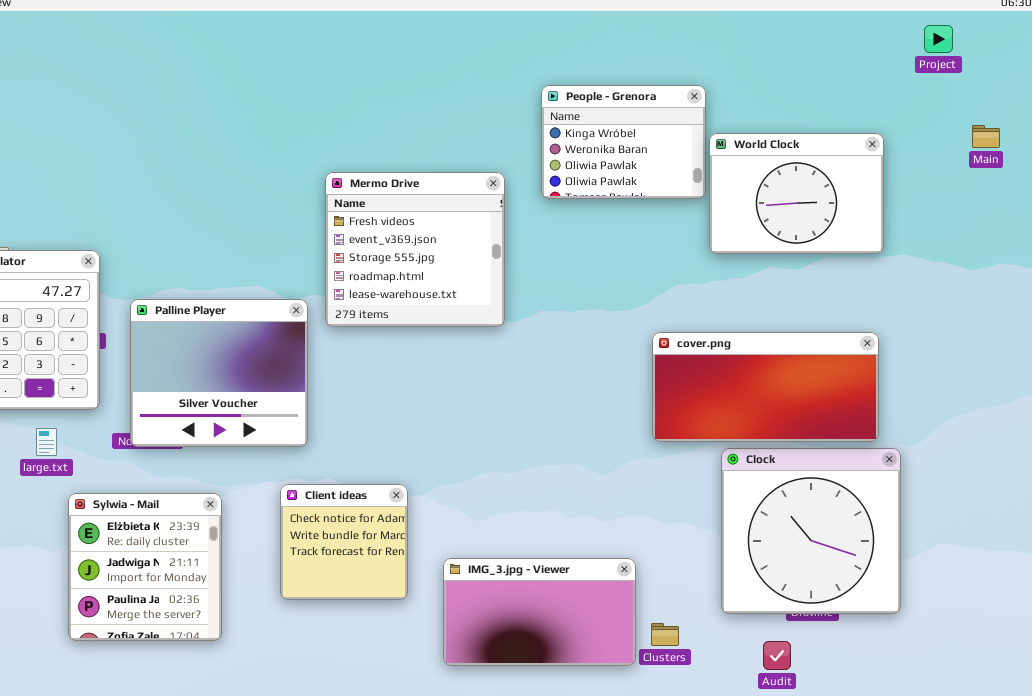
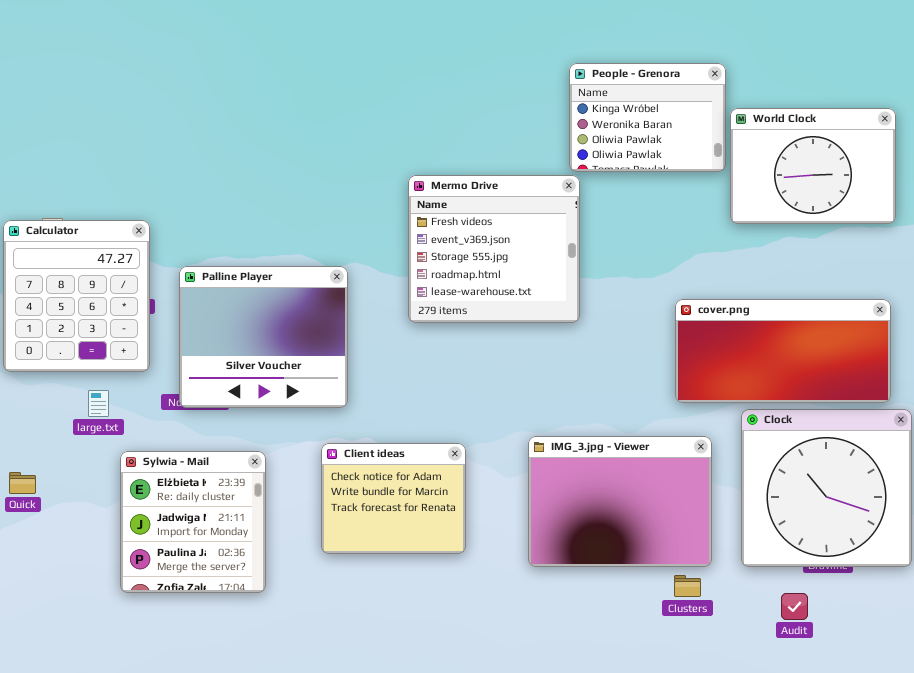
Mermo Drive: [325,172,505,327] -> [408,175,580,323], moved
Client ideas: [280,484,408,600] -> [321,443,466,554], resized
IMG_3.jpg - Viewer: [443,558,636,666] -> [528,436,712,567], moved, resized

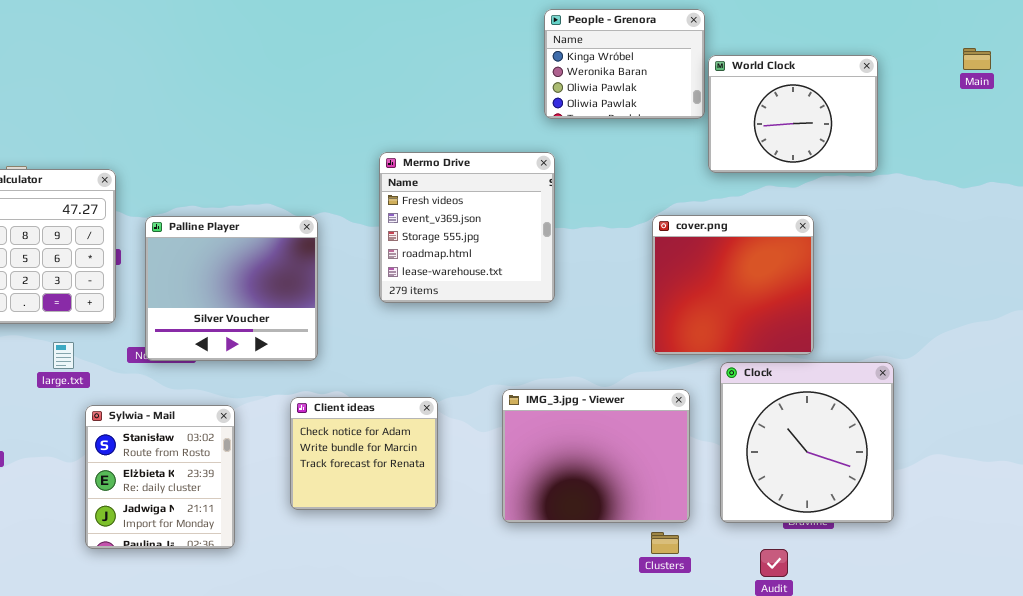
Mermo Drive: [408,175,580,323] -> [379,152,555,303], moved
cover.png: [675,299,891,403] -> [652,215,814,355], resized
Sylwia - Mail: [120,451,266,593] -> [85,405,235,549], scrolled up 1 row

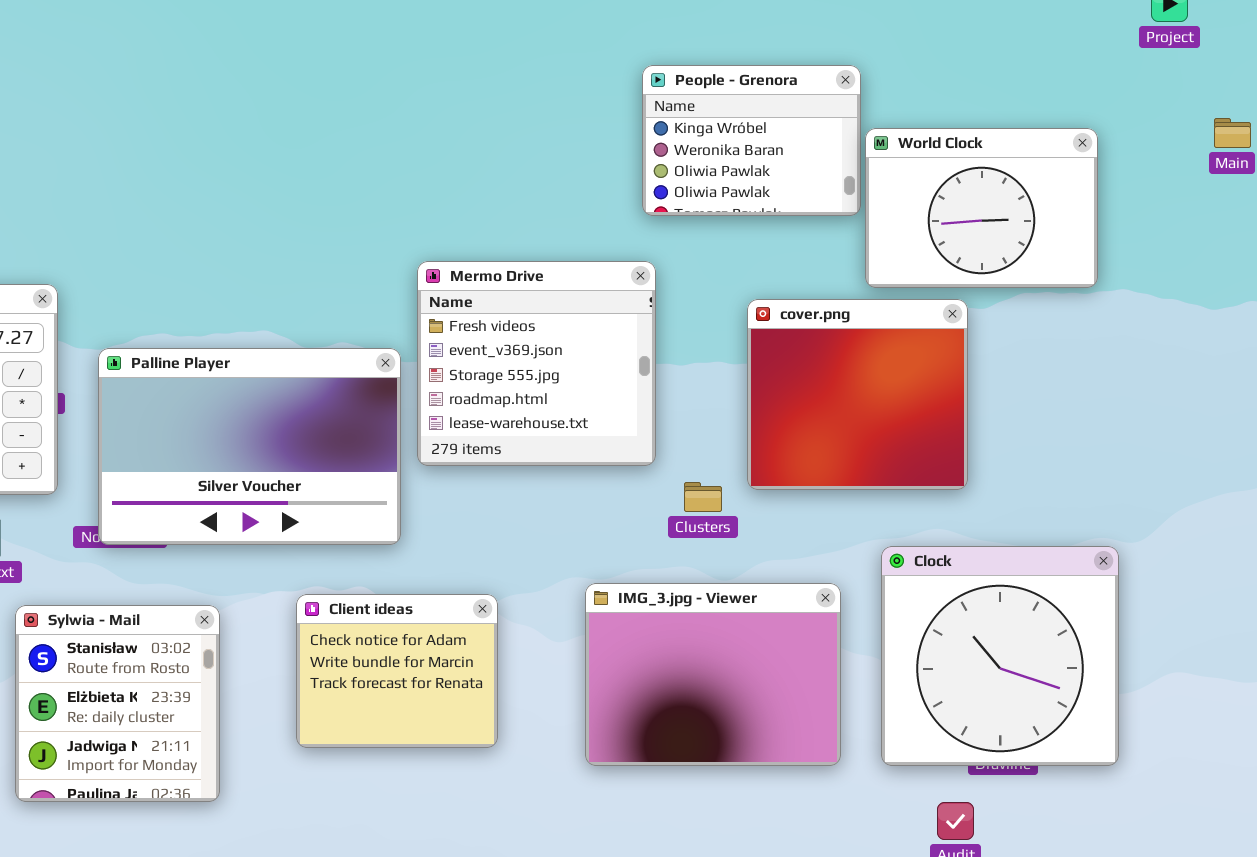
cover.png: [652,215,814,355] -> [747,299,968,490], moved
Palline Player: [145,216,318,361] -> [98,348,401,545], resized
Clusters: [651,532,679,554] -> [684,482,722,512], moved

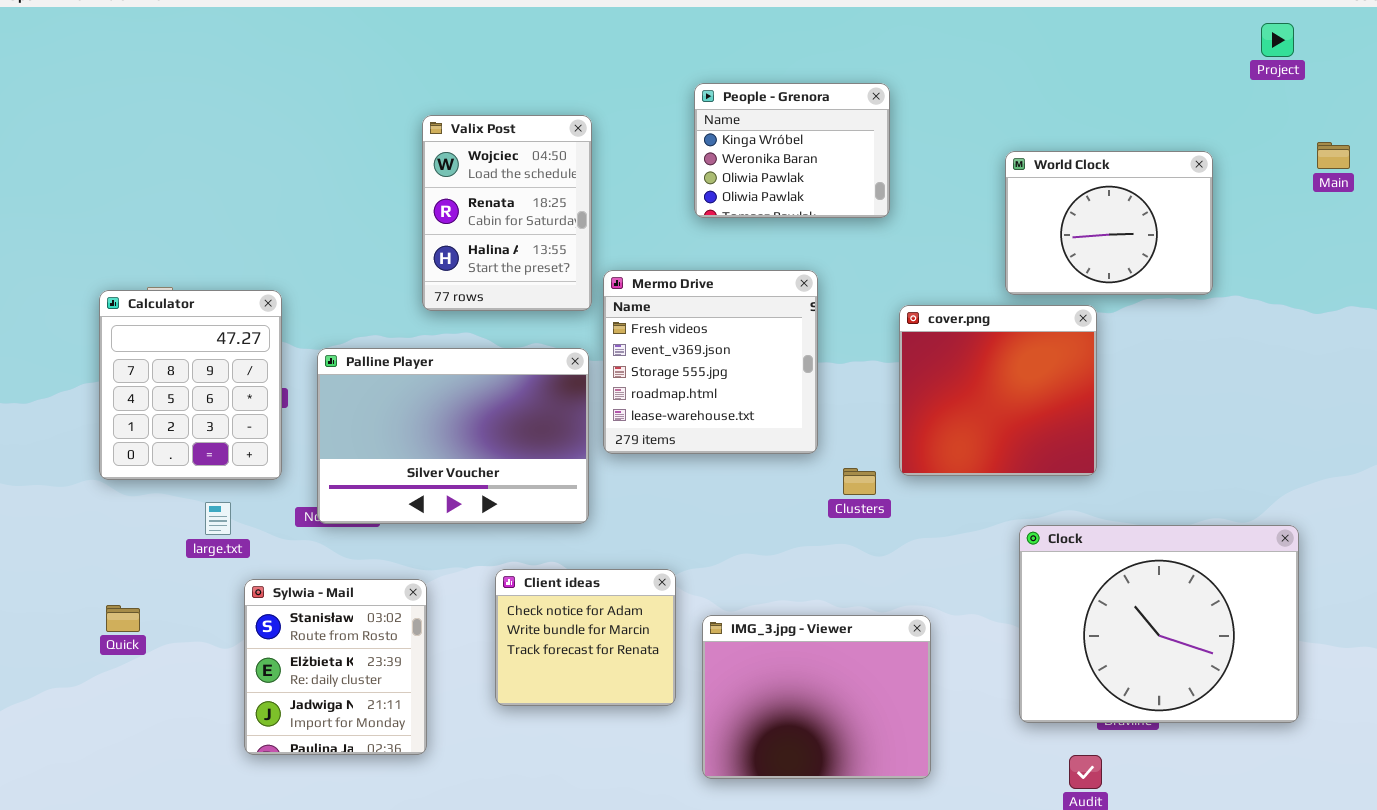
People - Grenora: [642,65,861,216] -> [694,83,890,218], moved
Valix Post: none -> [422,115,592,311], opened
Clock: [881,546,1119,766] -> [1019,525,1299,723], resized
IMG_3.jpg - Viewer: [585,583,841,766] -> [702,615,931,779], moved

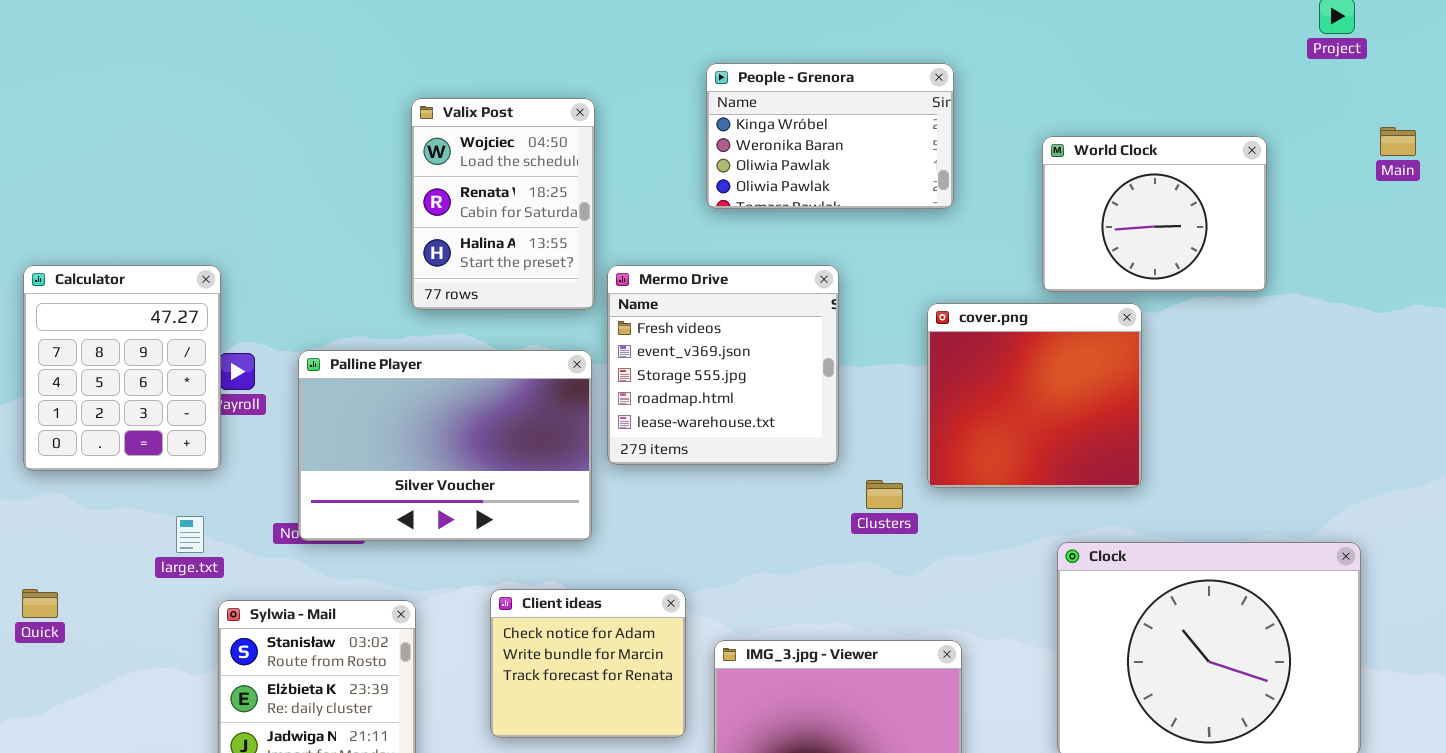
People - Grenora: [694,83,890,218] -> [706,63,954,209], resized
Calculator: [99,290,282,480] -> [23,265,221,471], moved
Quick: [106,605,140,632] -> [22,589,58,618], moved

